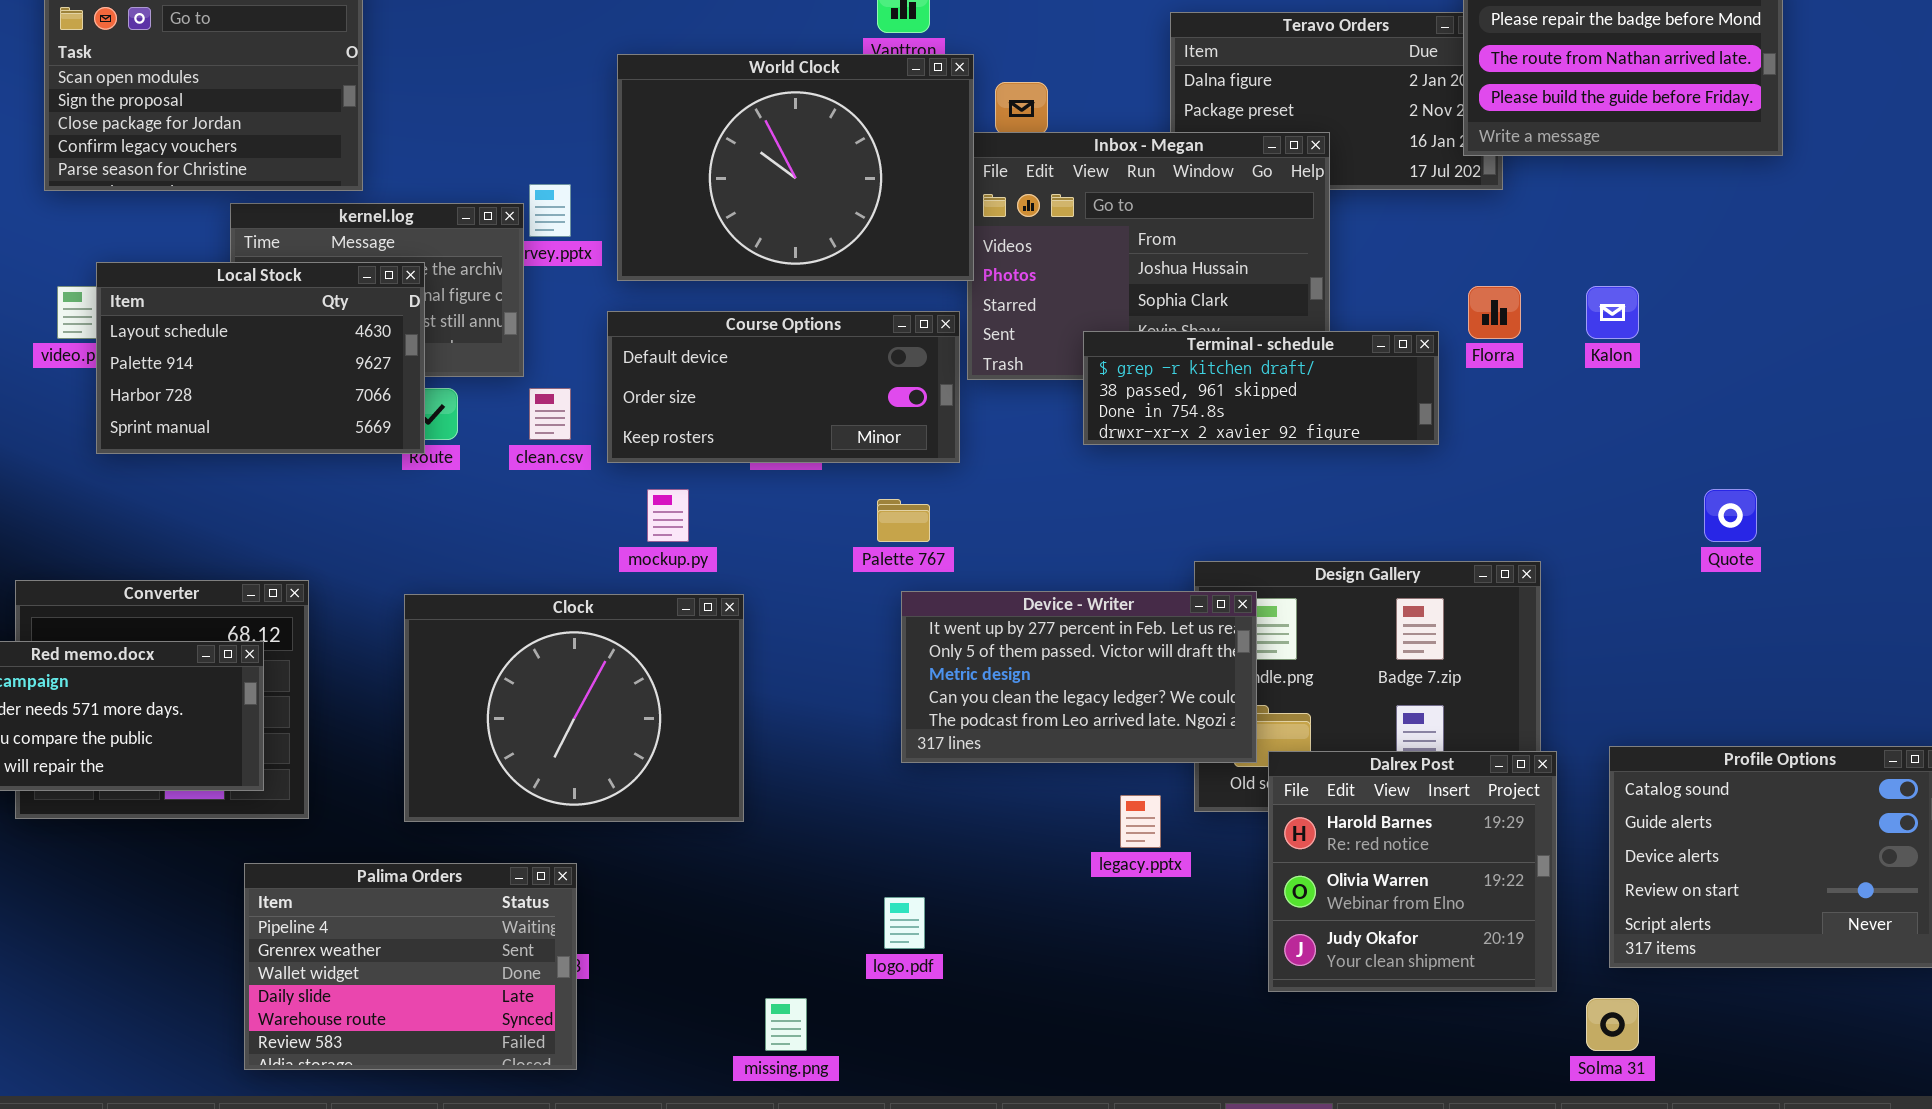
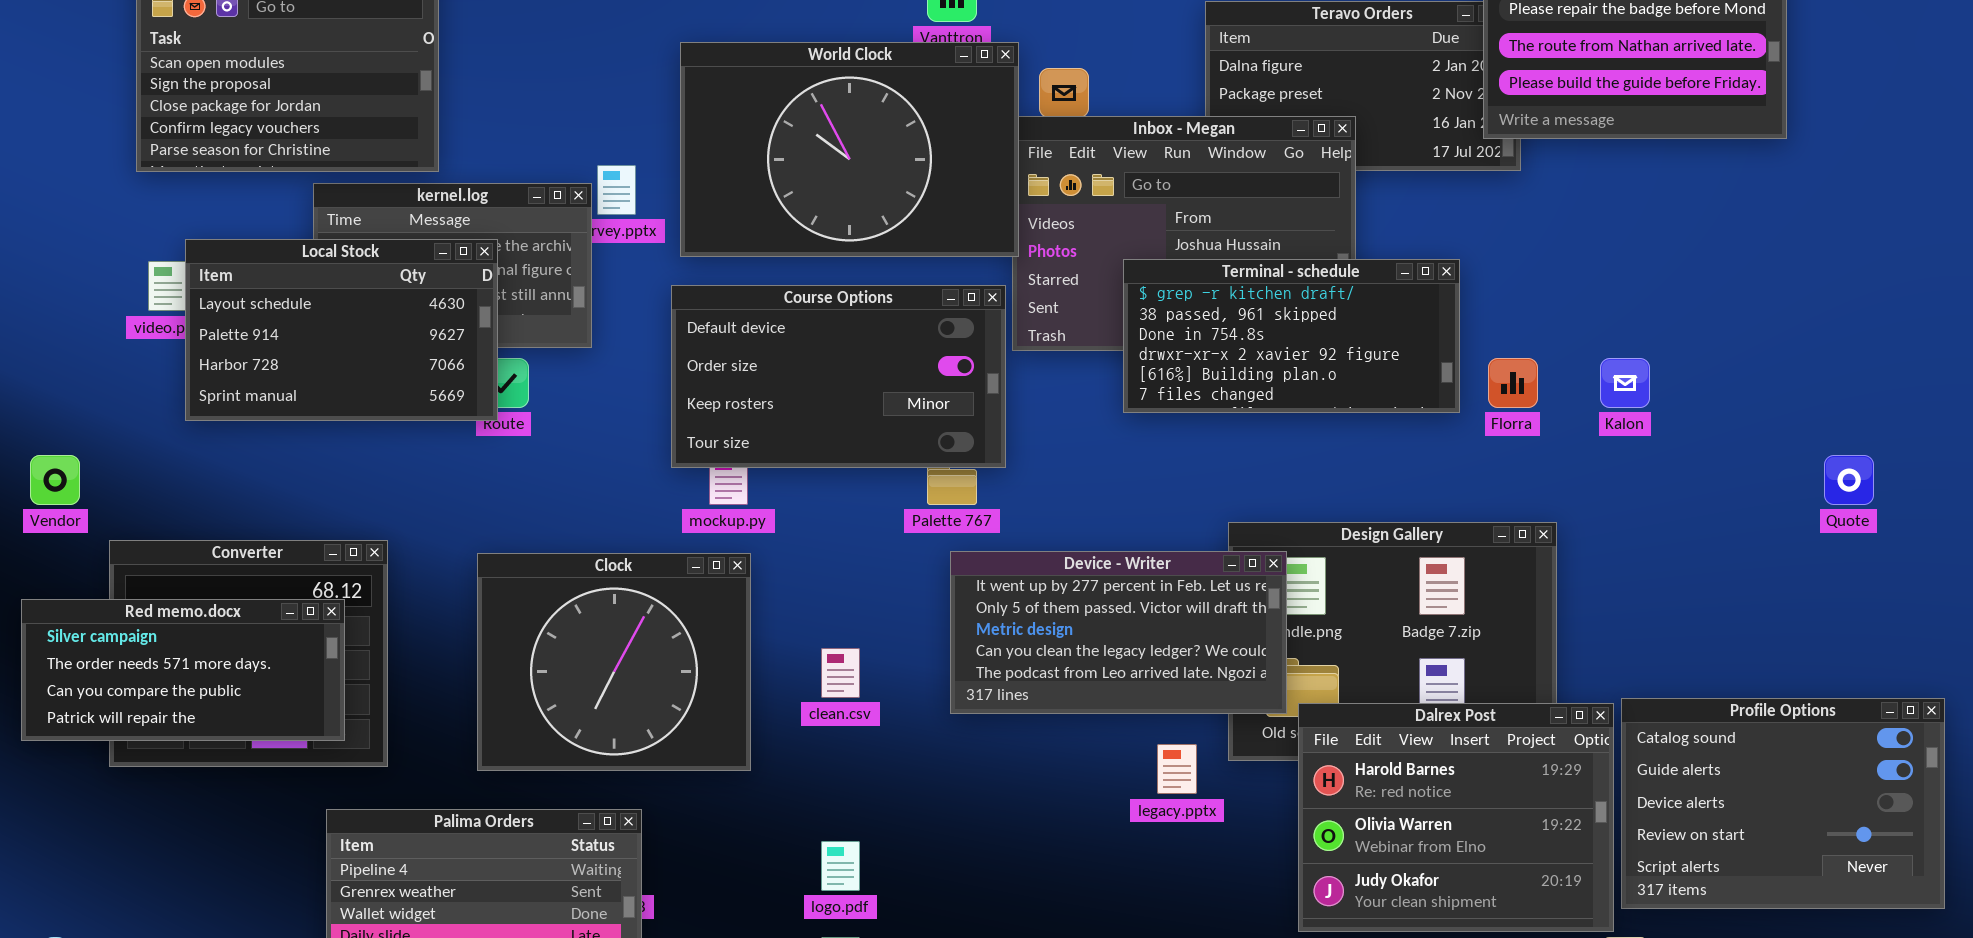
Florra: [1468,286,1521,339] -> [1488,358,1538,408], moved
Kalon: [1586,286,1639,339] -> [1600,358,1650,408], moved
Course Options: [607,311,960,463] -> [671,285,1006,468], resized
Terminal - schedule: [1083,331,1439,445] -> [1123,259,1460,413], resized
clean.csv: [529,388,571,440] -> [821,648,860,698], moved
Quote: [1704,489,1757,542] -> [1824,455,1874,505], moved
Clock: [404,594,744,822] -> [477,553,751,771], resized
Dalrex Post: [1268,751,1557,992] -> [1298,703,1614,932], resized
logo.pdf: [884,897,925,949] -> [821,841,860,891], moved

